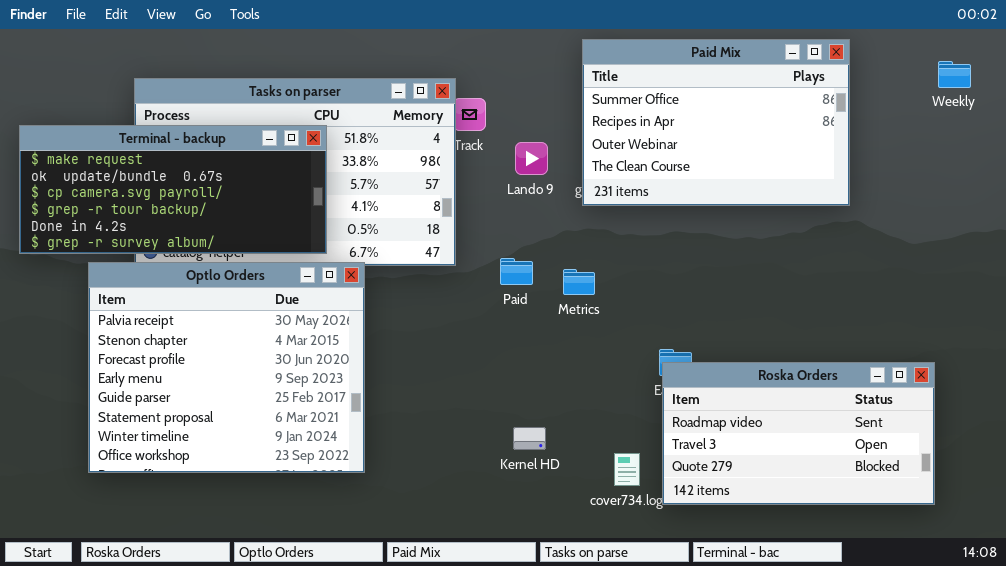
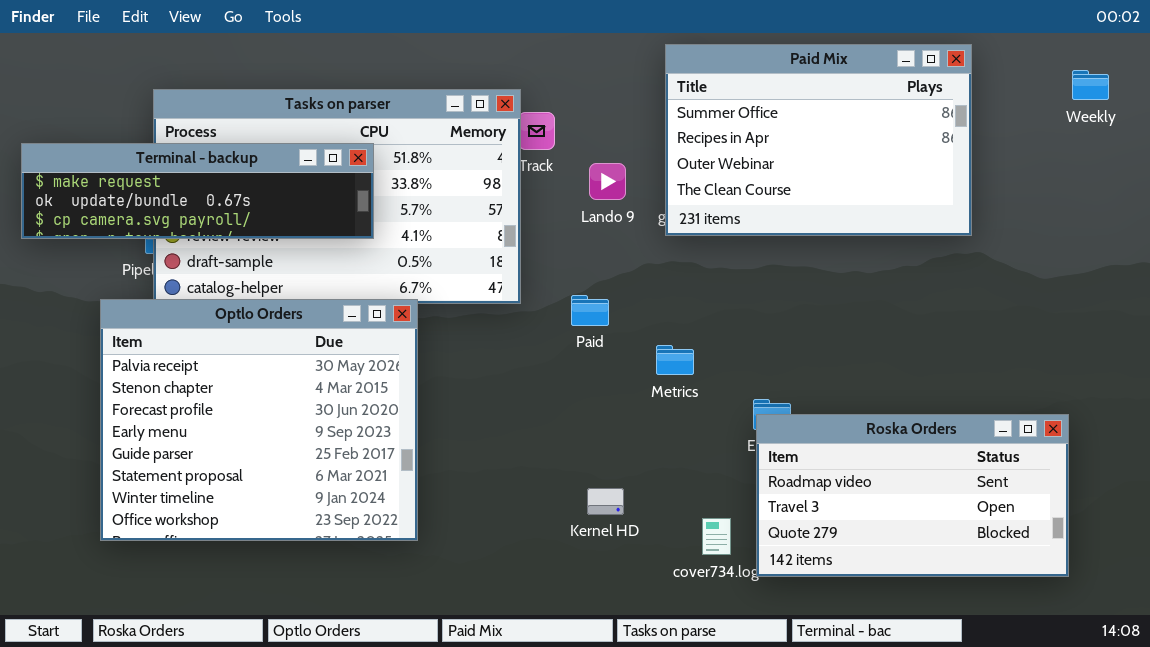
Terminal - backup: [19,125,327,254] -> [21,143,374,239], resized
Metrics: [563,269,595,295] -> [656,345,694,375], moved

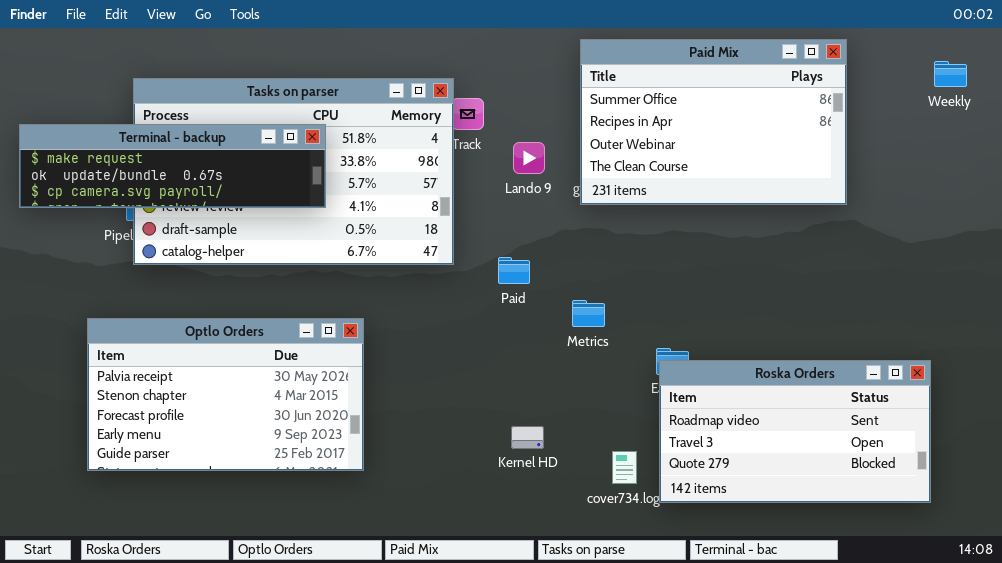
Optlo Orders: [100,299,418,541] -> [87,318,364,471], resized

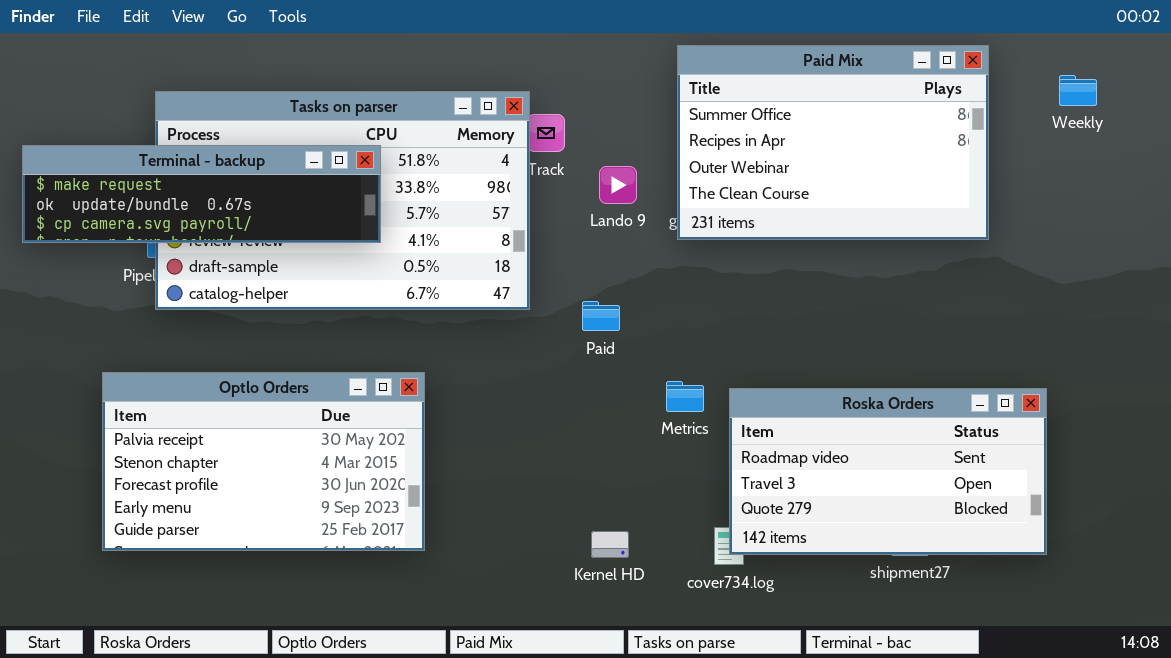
Weekly: [934,61,967,87] -> [1059,75,1097,106], moved
Metrics: [572,300,605,327] -> [666,381,704,412], moved
Roska Orders: [659,360,931,503] -> [729,388,1047,555], moved
Kernel HD: [511,426,544,449] -> [591,531,629,558], moved

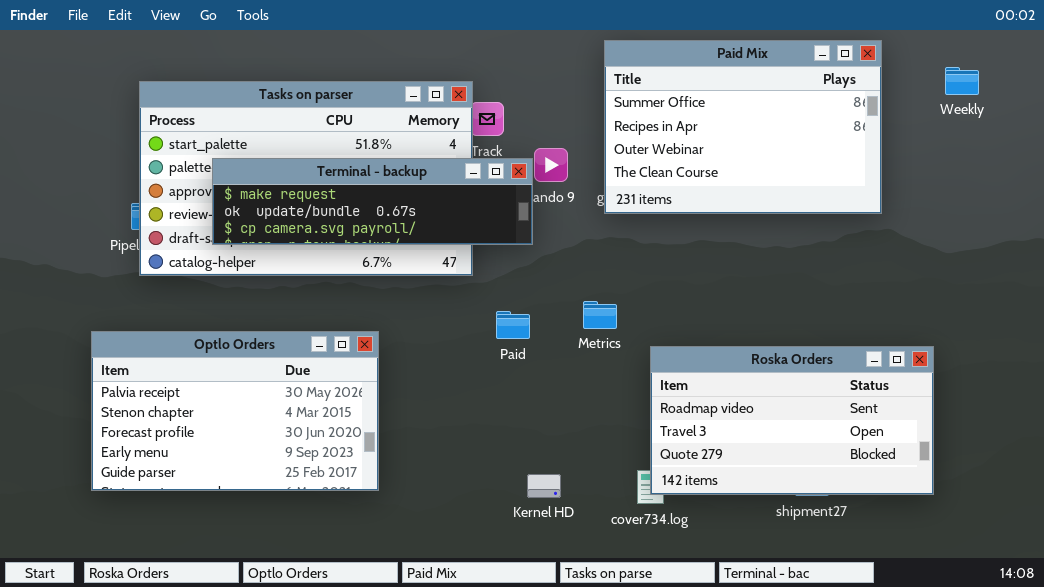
Terminal - backup: [22,145,381,243] -> [212,158,533,245], moved
Paid: [582,301,620,331] -> [496,311,530,339], moved
Metrics: [666,381,704,412] -> [583,301,617,329], moved

